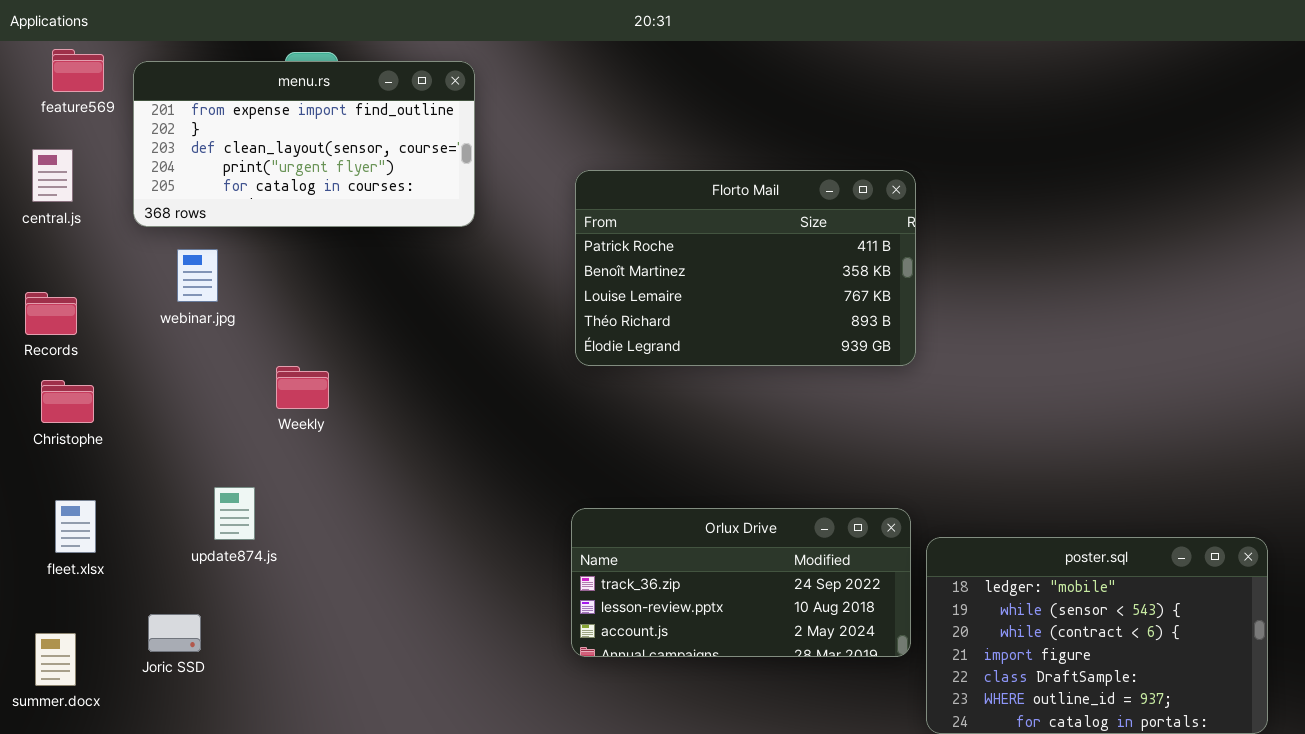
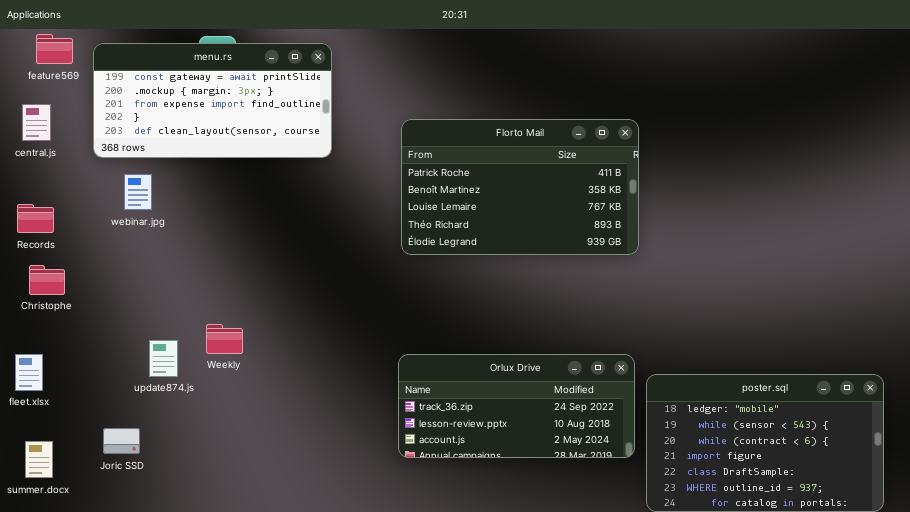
menu.rs: [133,61,475,227] -> [93,43,332,158], scrolled up 2 rows
Weekly: [276,366,329,409] -> [206,324,243,354], moved
fleet.xlsx: [55,500,96,553] -> [15,354,43,391], moved

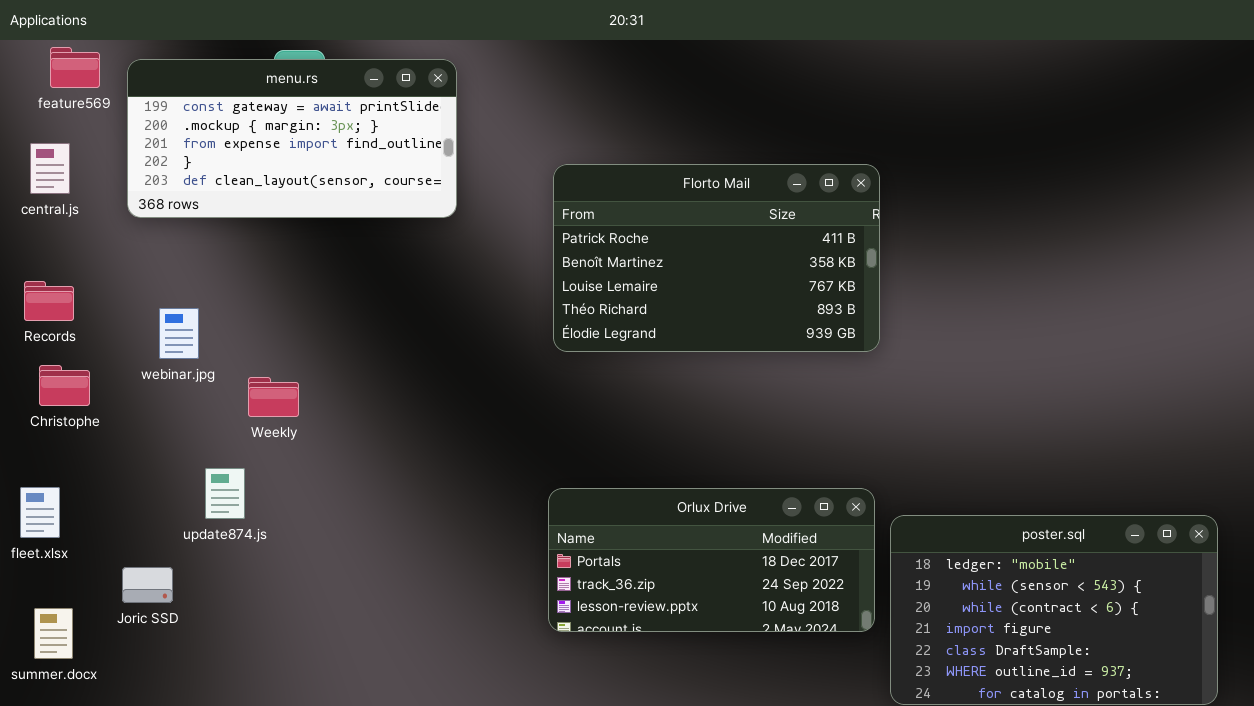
webinar.jpg: [124,174,152,210] -> [159,308,199,359], moved
Weekly: [206,324,243,354] -> [248,377,299,417], moved
Orlux Drive: [398,354,635,458] -> [548,488,875,632], scrolled up 1 row
Joric SSD: [103,428,140,454] -> [122,567,173,603], moved

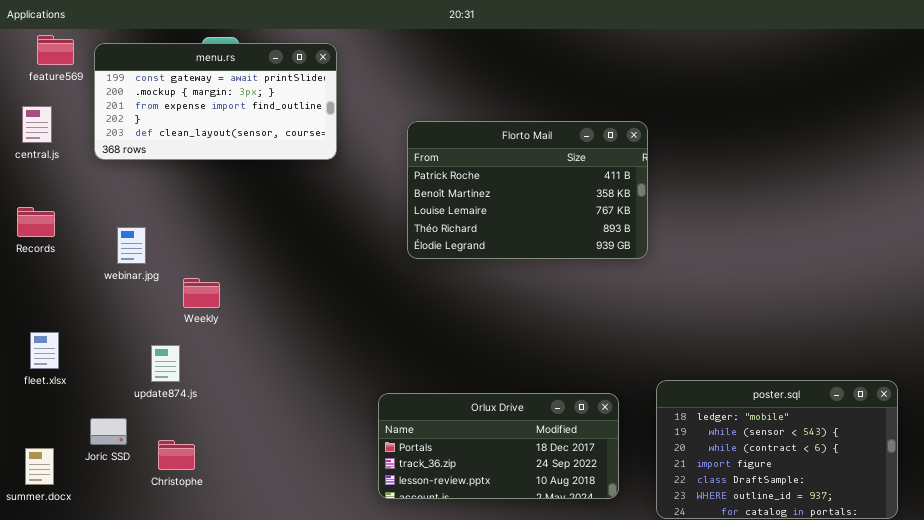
Christophe: [39,365,90,406] -> [158,440,195,470], moved
fleet.xlsx: [20,487,60,538] -> [30,332,59,369], moved
Orlux Drive: [548,488,875,632] -> [378,393,619,499], moved

